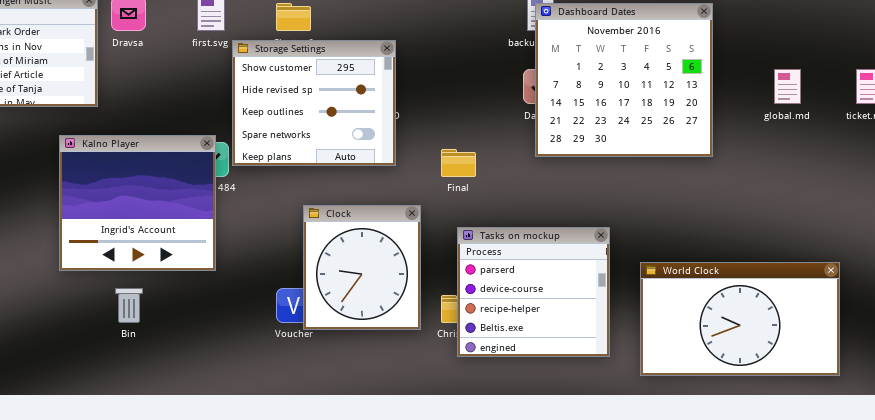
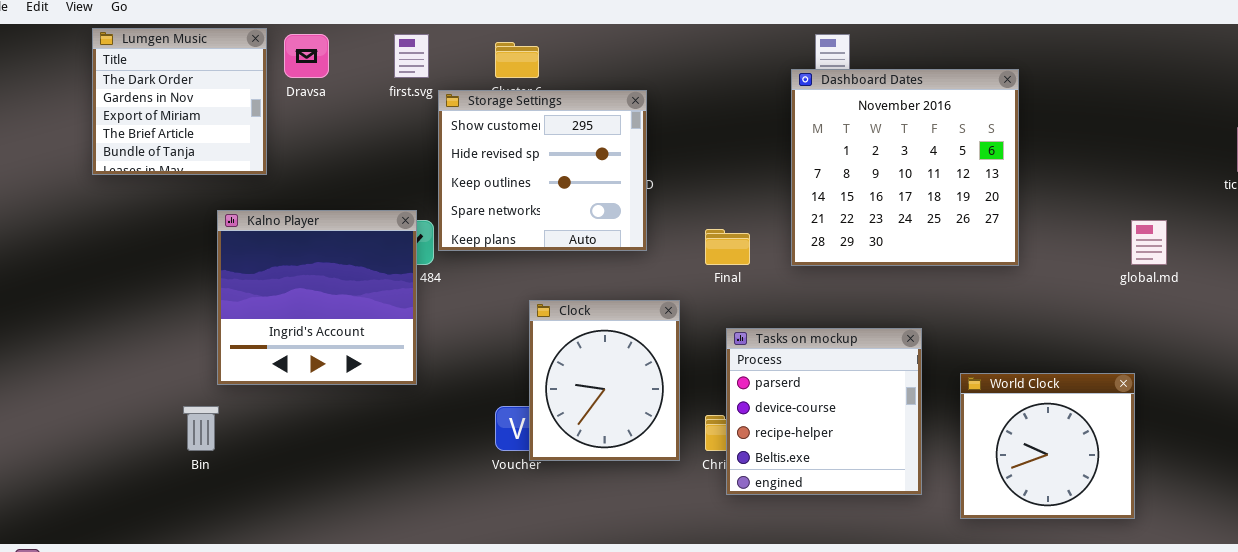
Dashboard Dates: [535,3,713,157] -> [791,69,1019,266], moved
global.md: [774,69,801,104] -> [1131,220,1167,265], moved
World Clock: [640,262,840,376] -> [960,373,1135,519], resized
Bin: [115,288,143,323] -> [183,406,219,451], moved

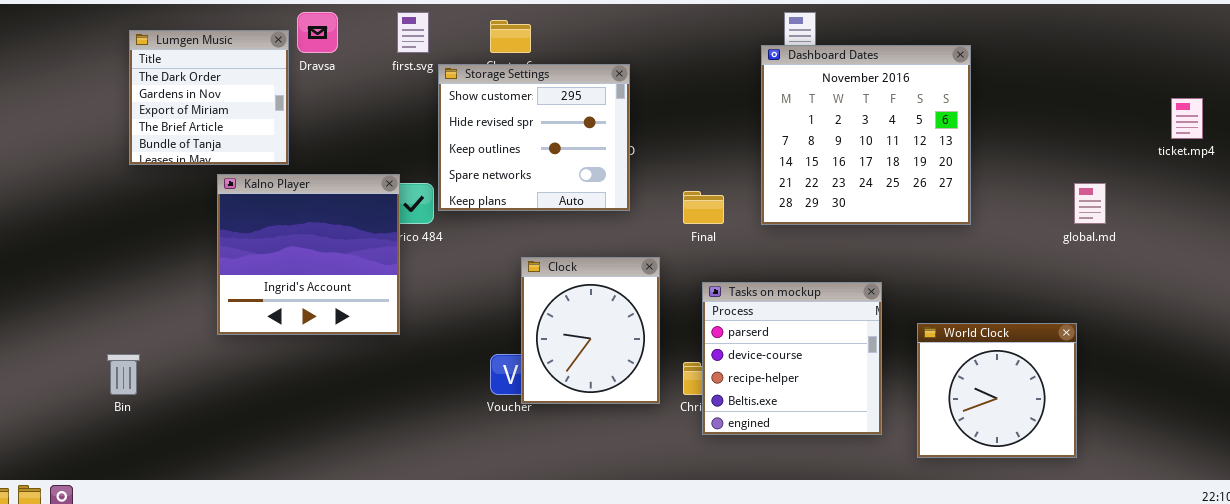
Lumgen Music: [92,28,267,175] -> [129,30,289,165], moved
Kalno Player: [217,210,417,385] -> [217,174,400,335], moved
Bin: [183,406,219,451] -> [107,354,140,395], moved

